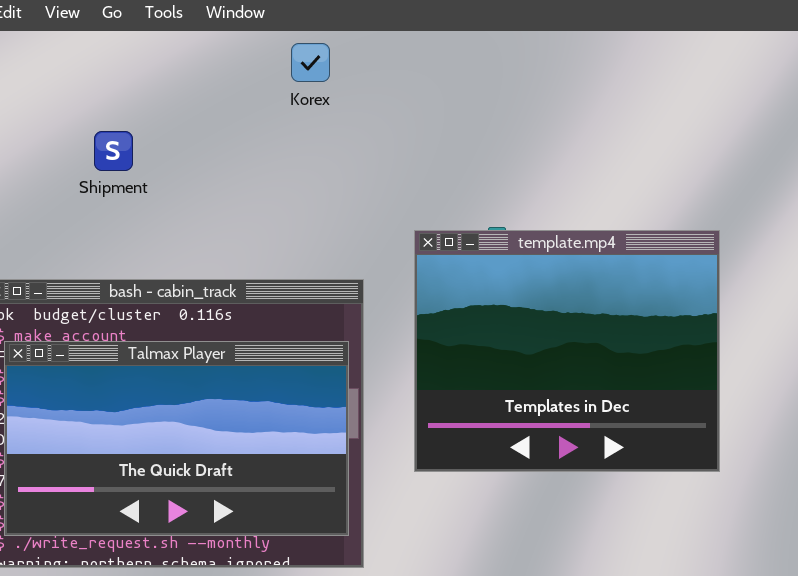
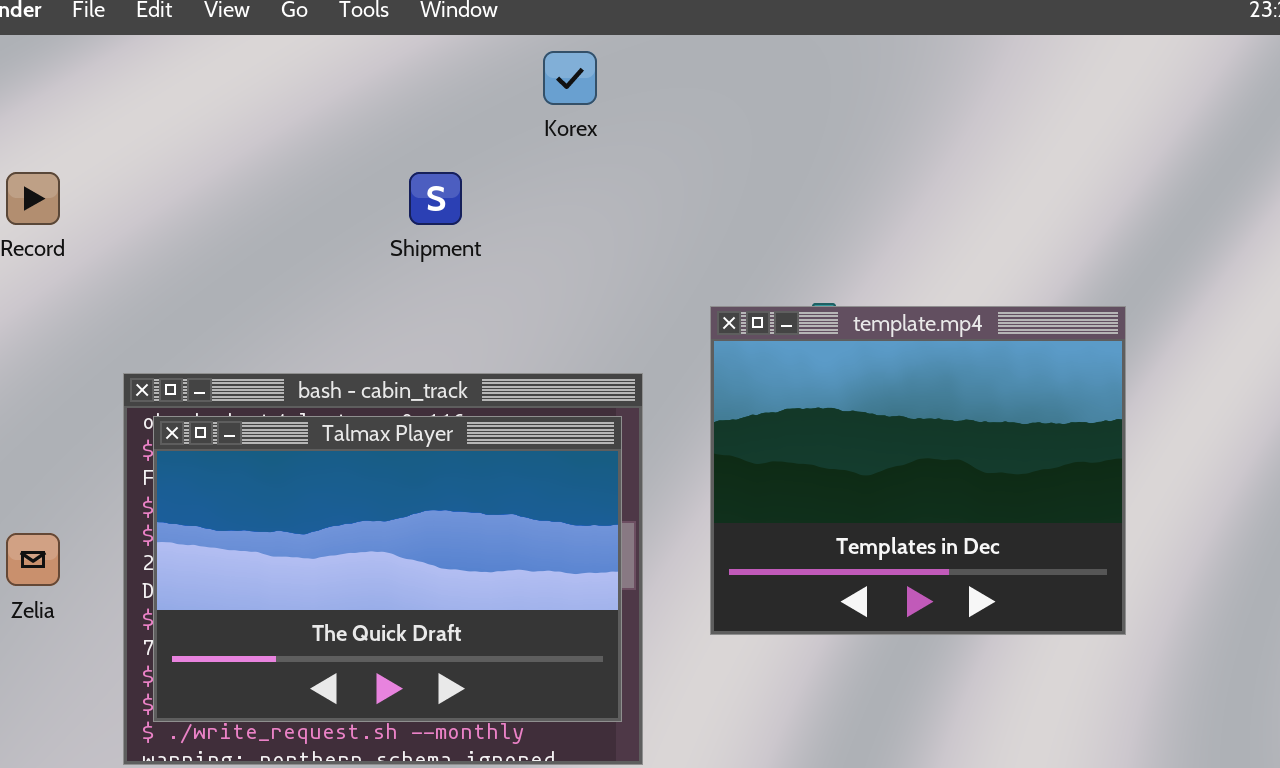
Shipment: [94,131,133,171] -> [409,172,462,225], moved
Talmax Player: [4,341,349,536] -> [153,416,622,722], resized

